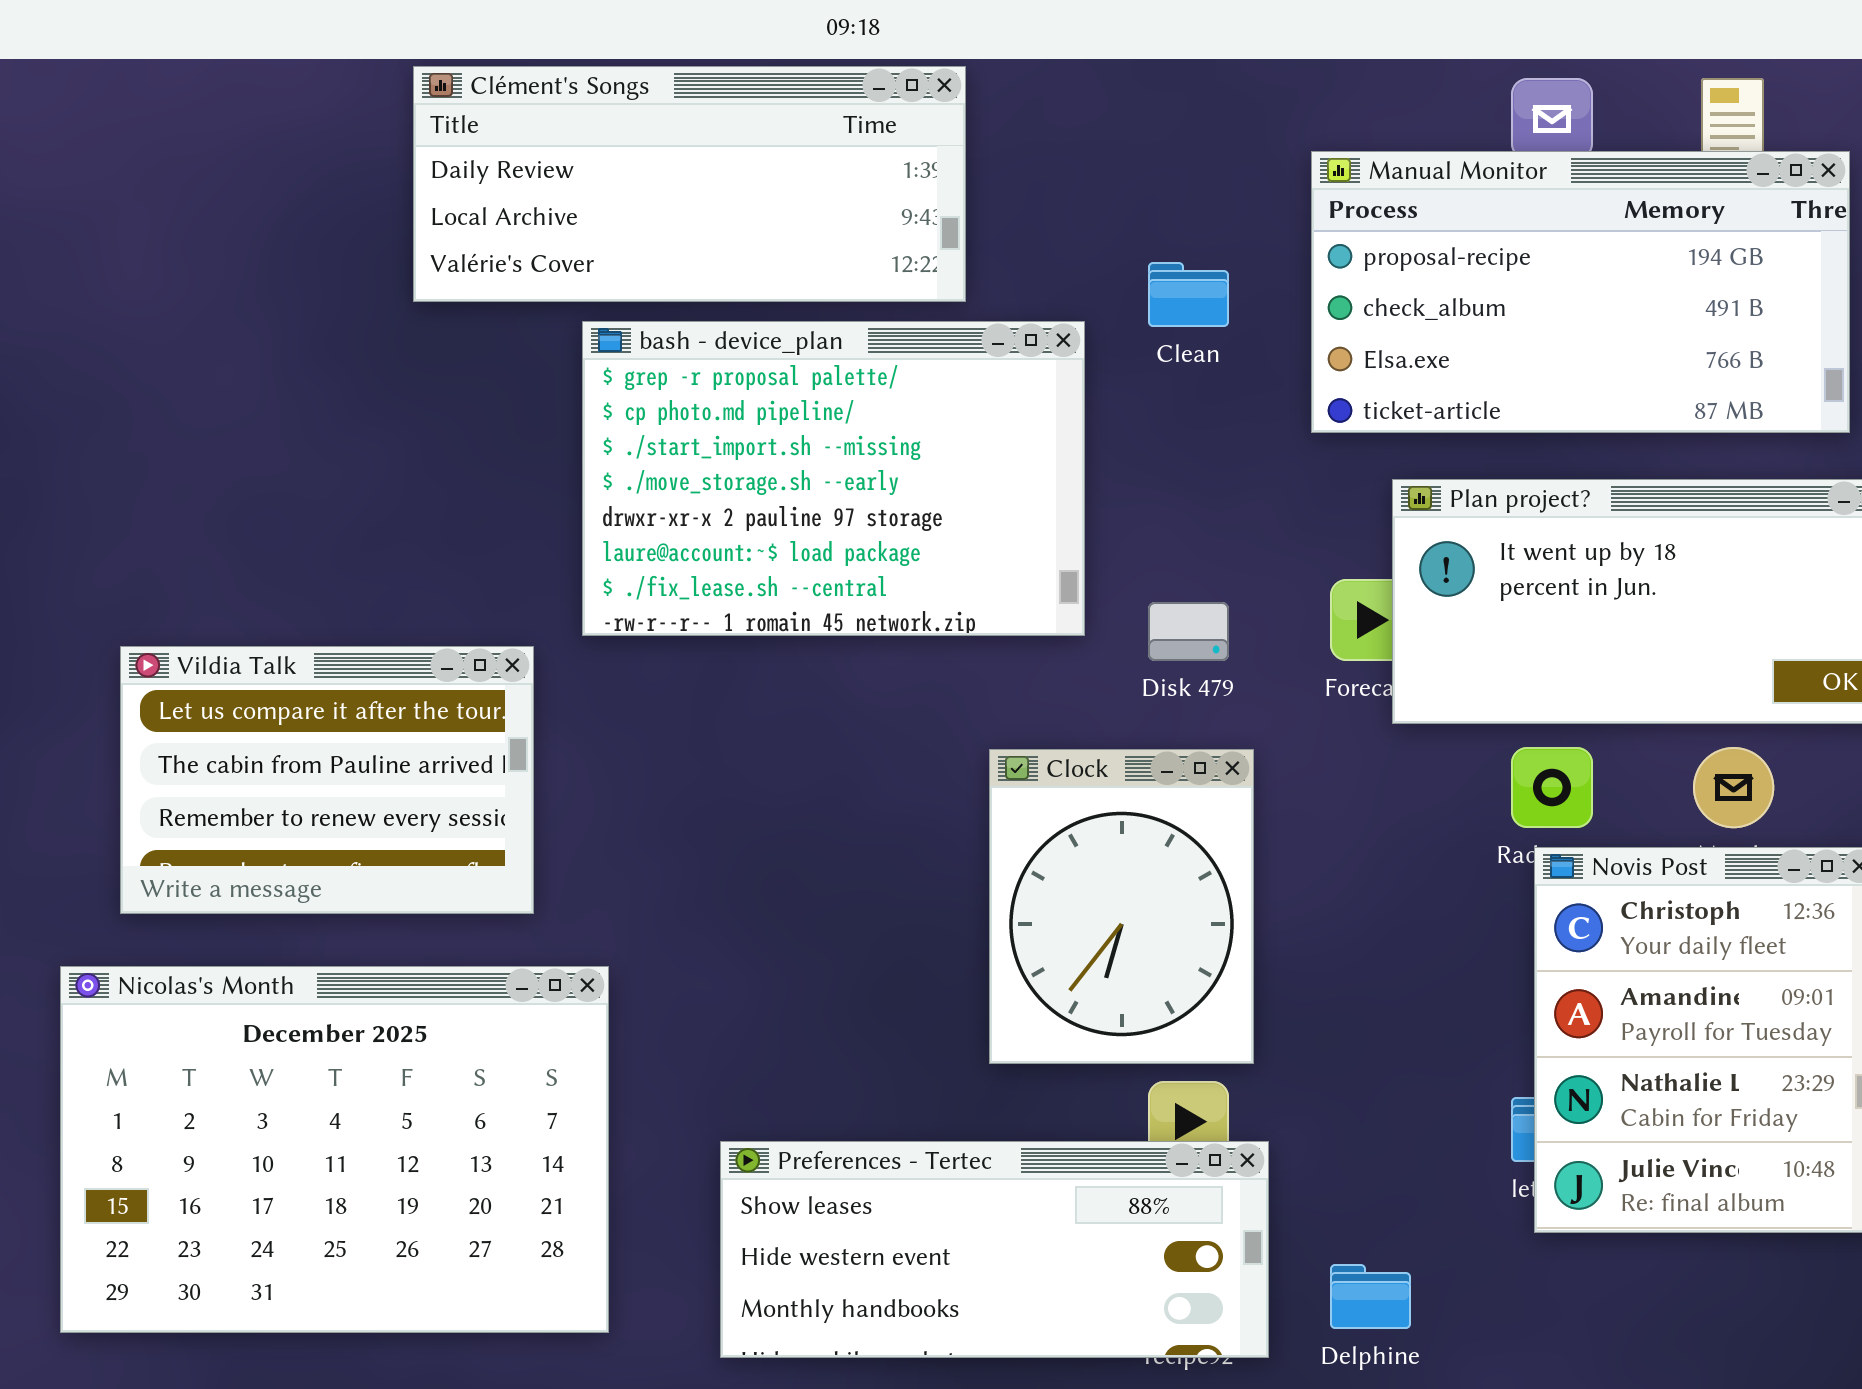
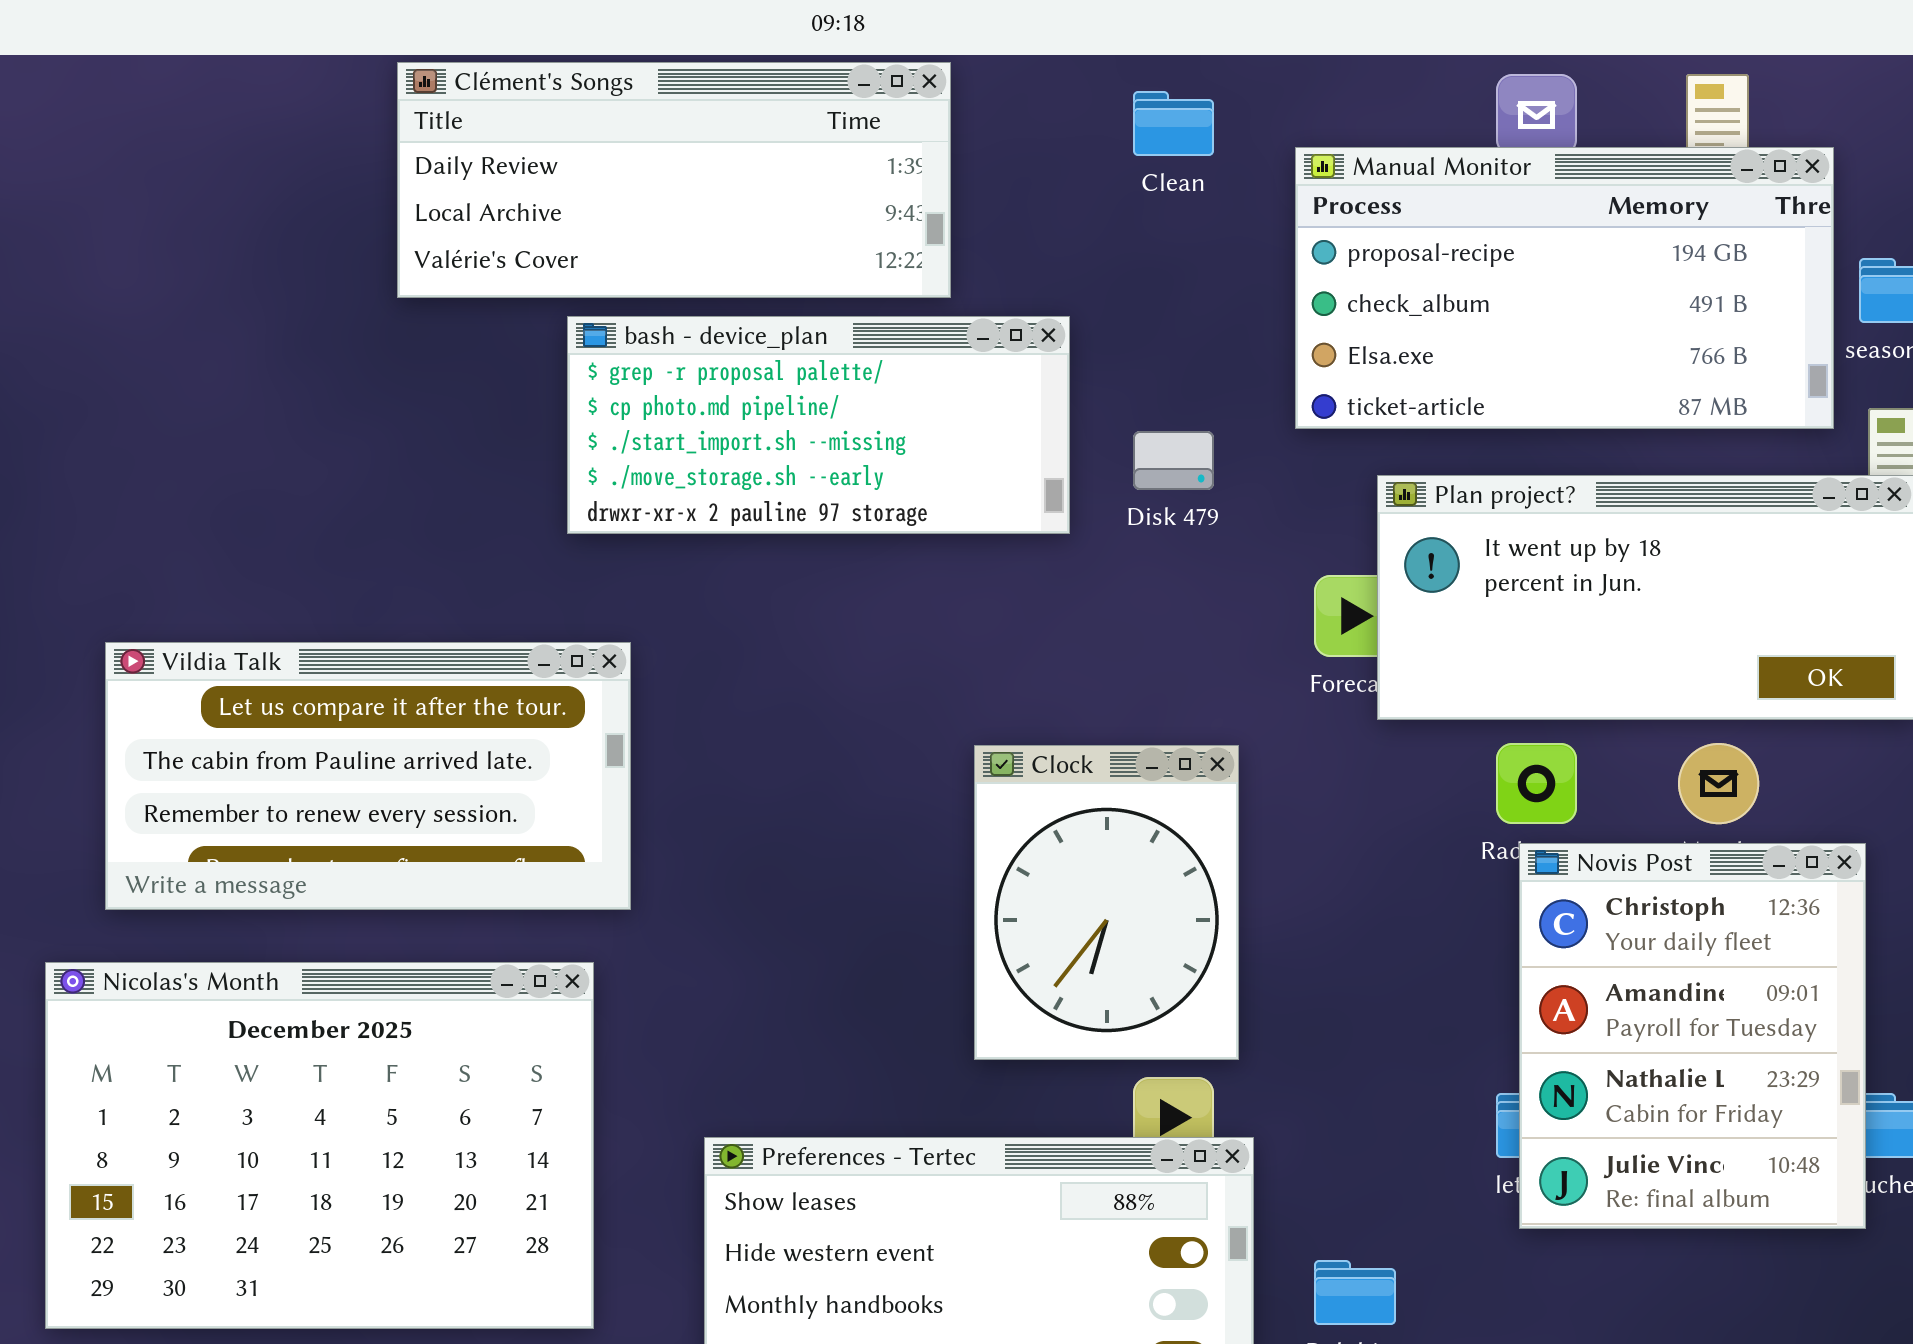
Clean: [1148,262,1229,327] -> [1133,91,1214,156], moved
bash - device_plan: [582,321,1085,636] -> [567,316,1070,534], resized
Disk 479: [1148,602,1229,661] -> [1133,431,1214,490], moved
Vildia Talk: [120,646,534,914] -> [105,642,631,910], resized

